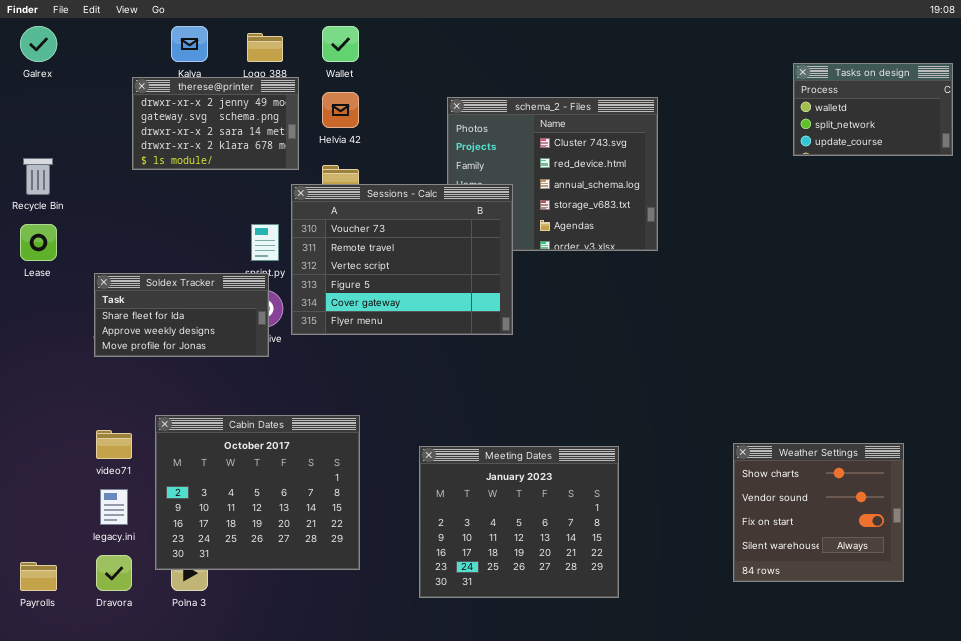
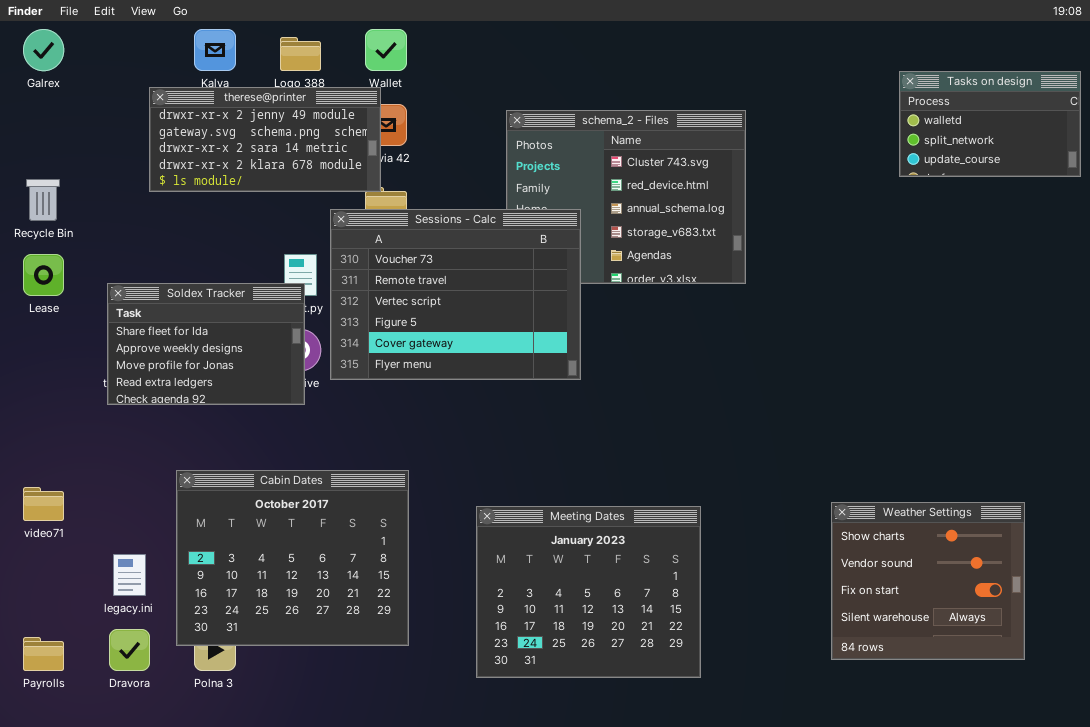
therese@printer: [132,77,299,170] -> [149,87,381,192], resized
Soldex Tracker: [94,273,269,357] -> [107,283,305,405], resized
video71: [96,430,132,459] -> [23,487,64,521], moved

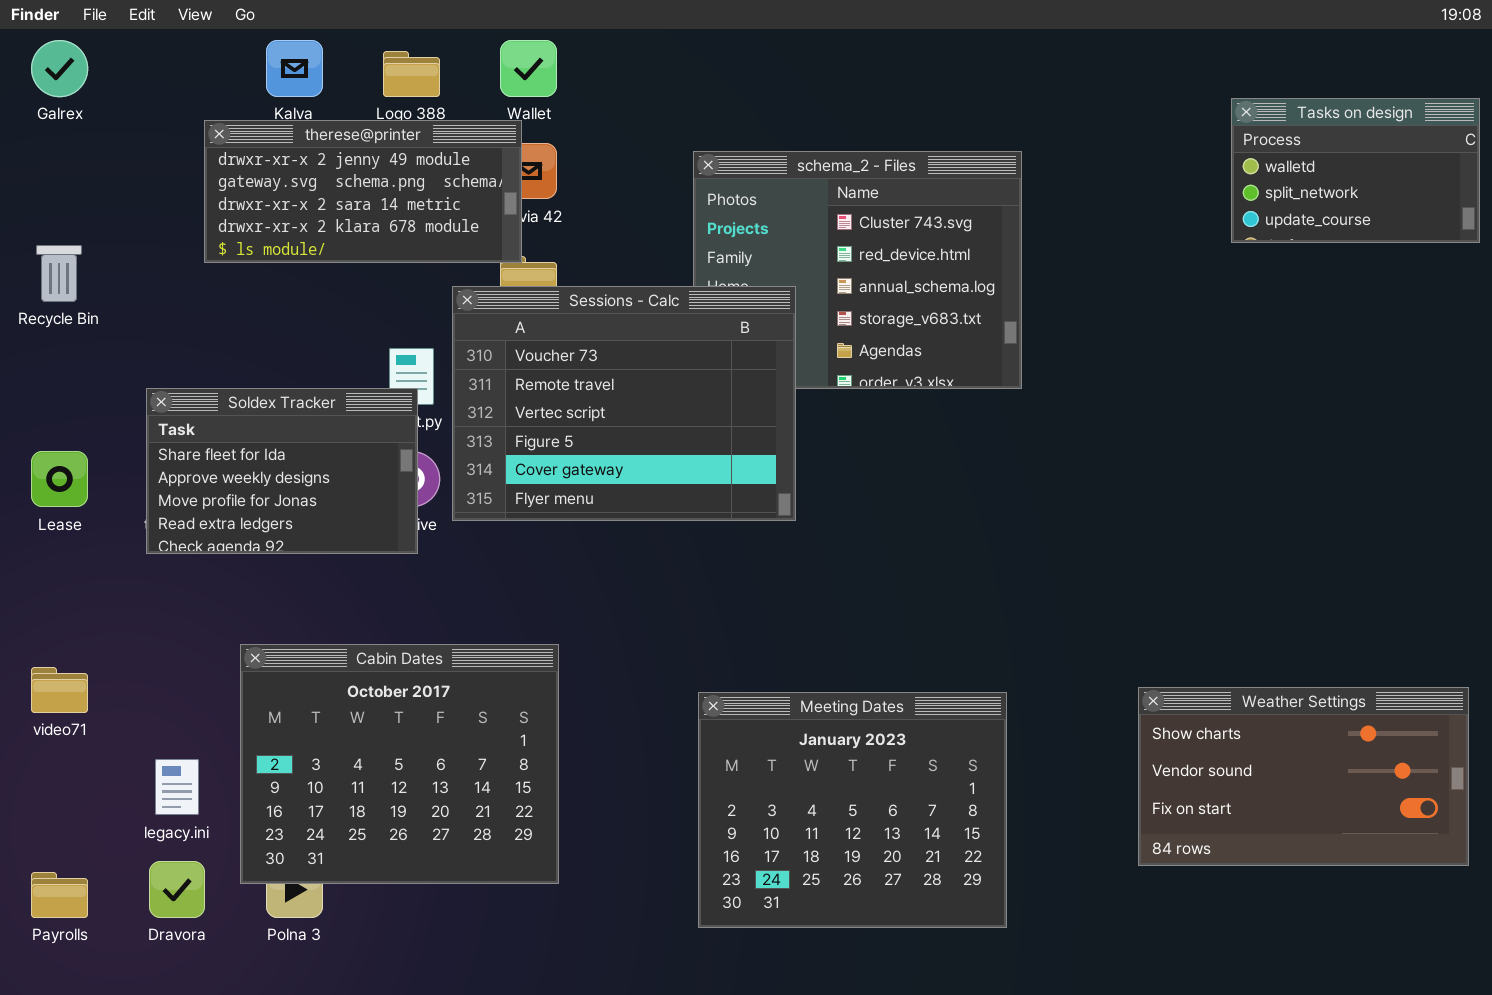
Lease: [23,254,64,296] -> [31,451,88,507], moved
Weather Settings: [831,502,1025,660] -> [1138,687,1469,866], resized
Meeting Dates: [476,506,701,678] -> [698,692,1007,928], moved

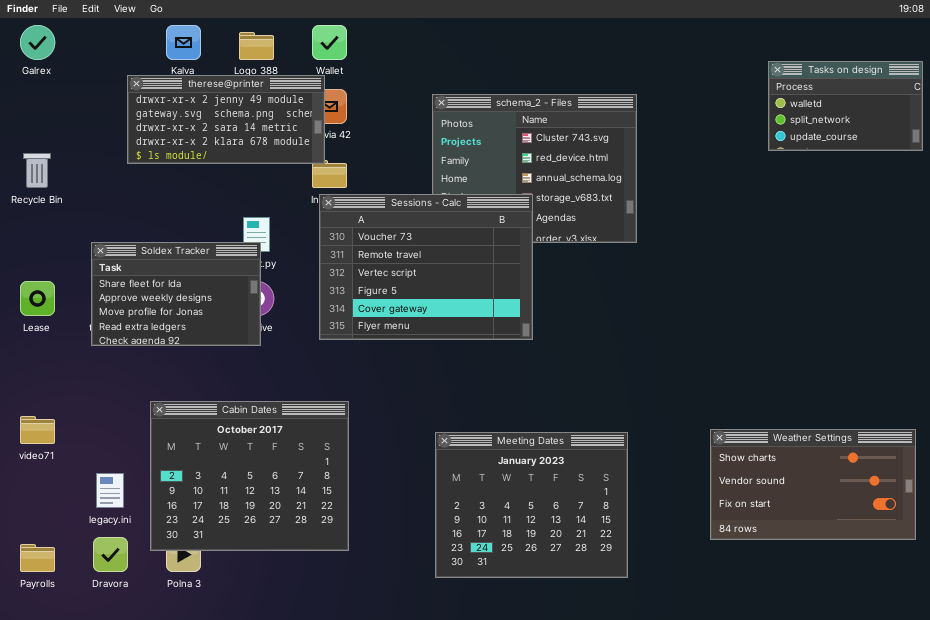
Sessions - Calc: [452,286,796,521] -> [319,194,533,340], moved

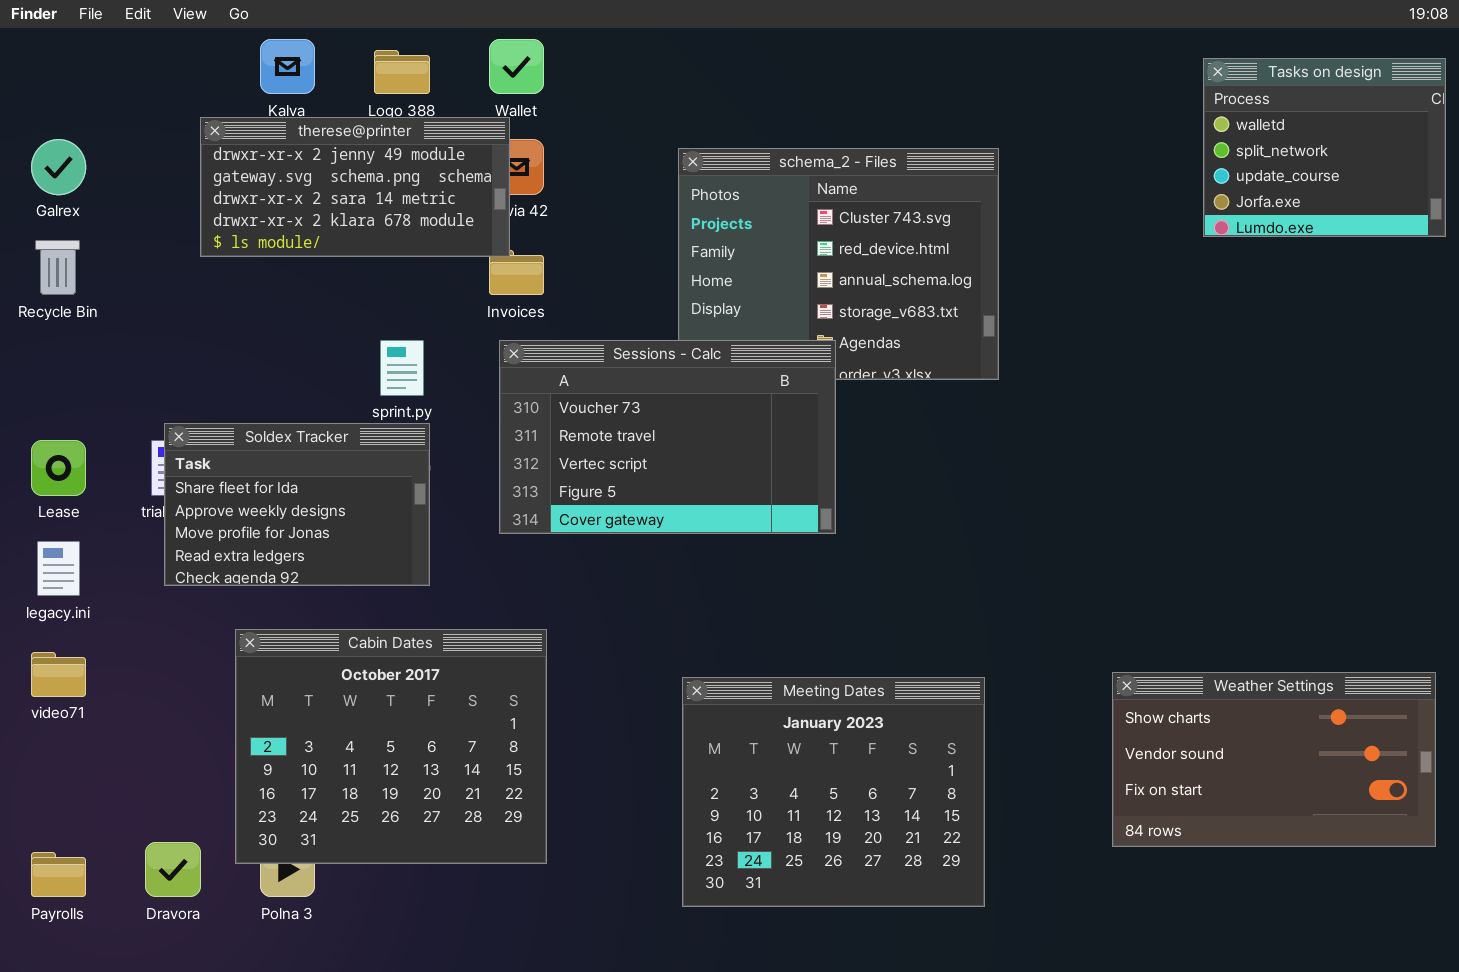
Galrex: [20,25,55,60] -> [31,139,86,195], moved
Tasks on design: [768,61,923,151] -> [1203,58,1446,237], resized
Sessions - Calc: [319,194,533,340] -> [499,340,836,534], resized
Soldex Tracker: [91,242,261,346] -> [164,423,430,586], moved
legacy.ini: [96,473,124,508] -> [37,541,80,596], moved

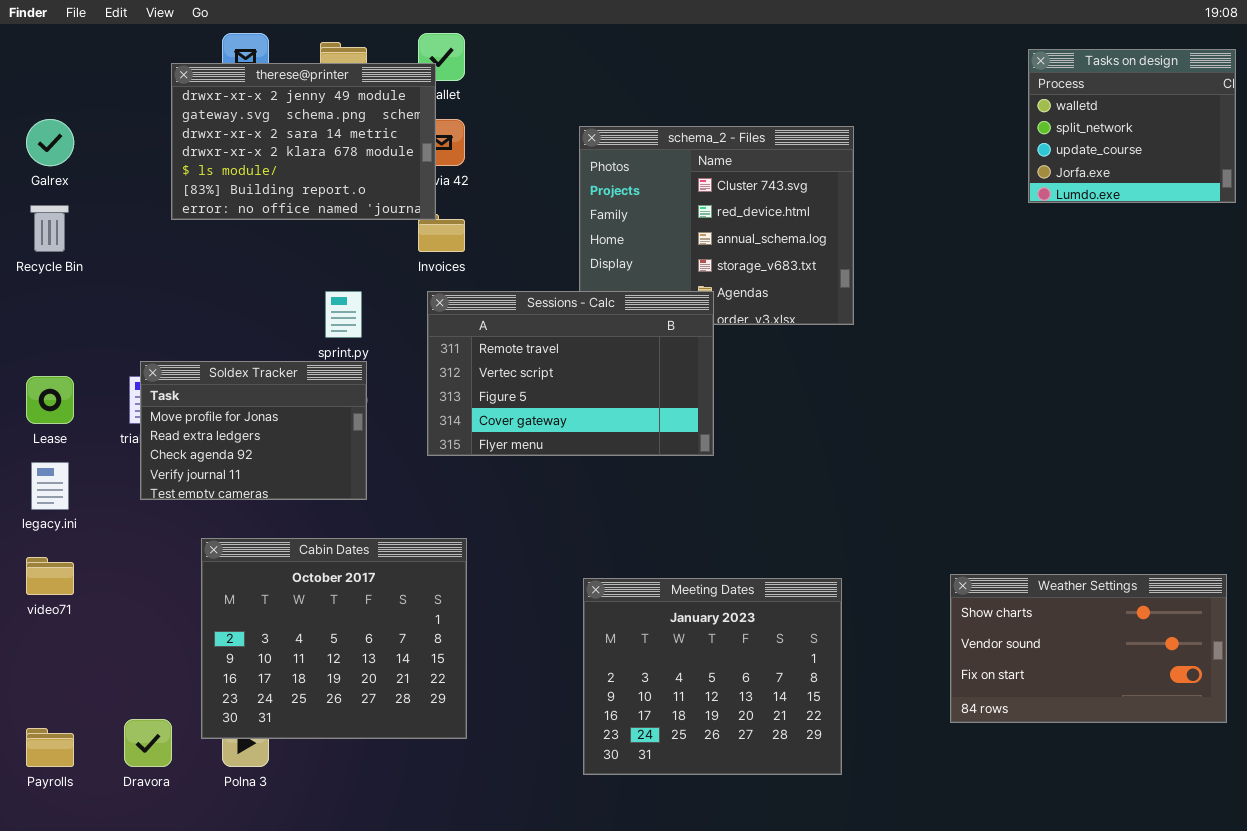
therese@printer: [200,117,510,257] -> [171,63,436,220], resized
Sessions - Calc: [499,340,836,534] -> [427,291,714,456], scrolled down 1 row
Soldex Tracker: [164,423,430,586] -> [140,361,367,500], scrolled down 2 rows

